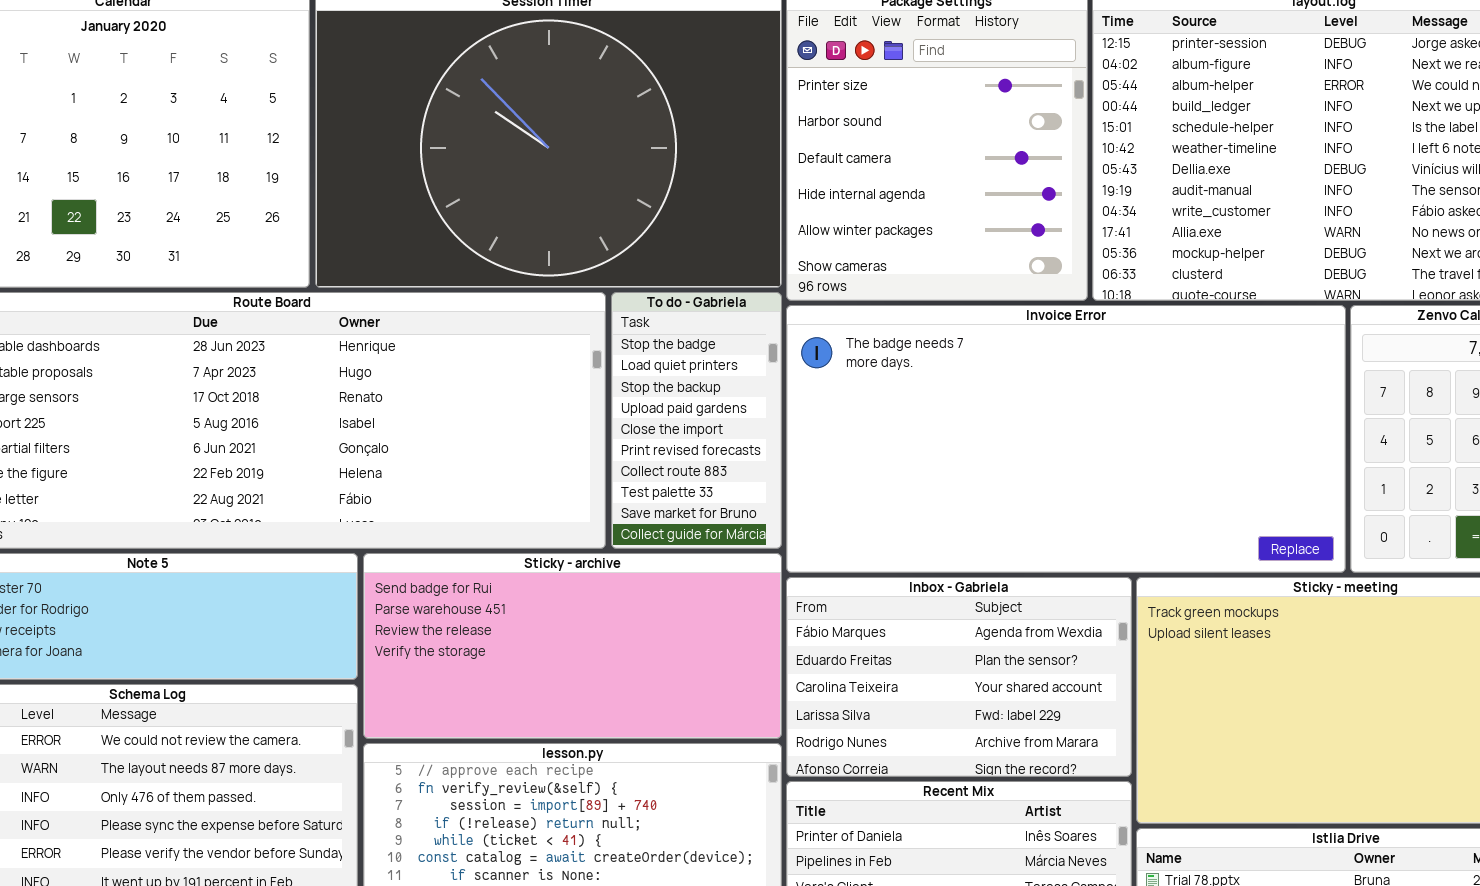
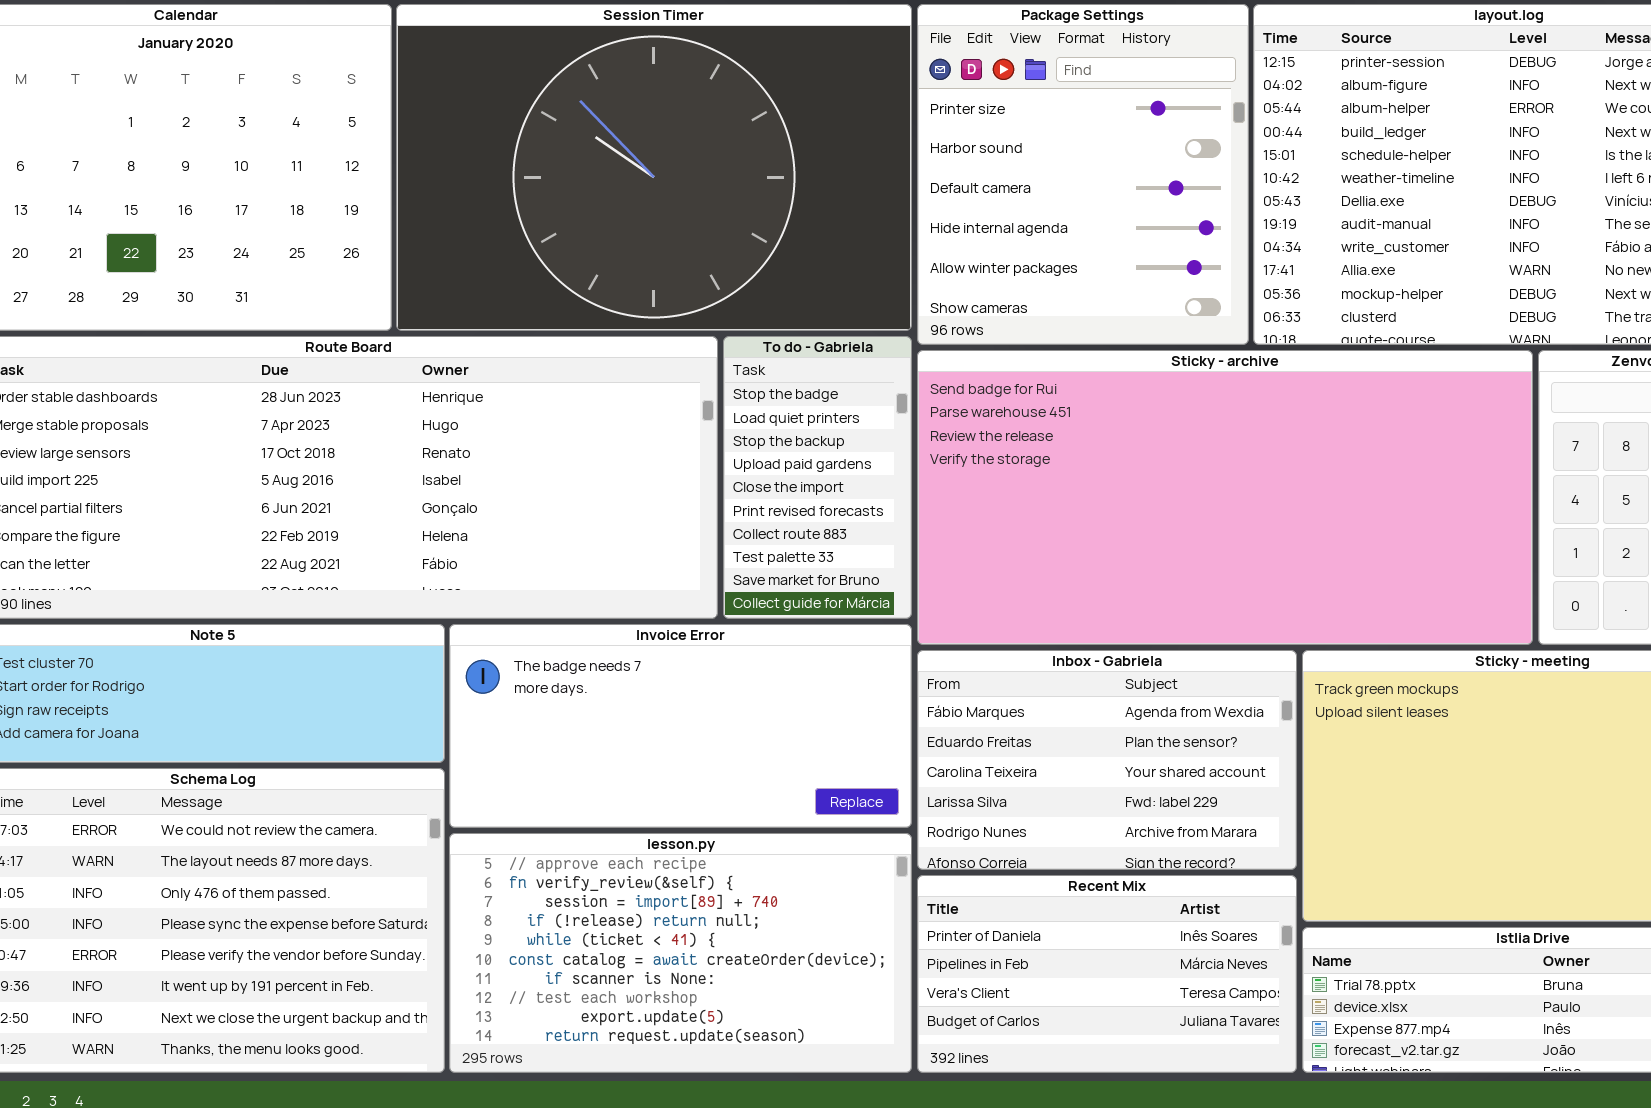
Invoice Error: [786,305,1346,573] -> [449,624,912,828], moved, resized
Sticky - archive: [363,553,782,739] -> [917,350,1533,645], moved, resized

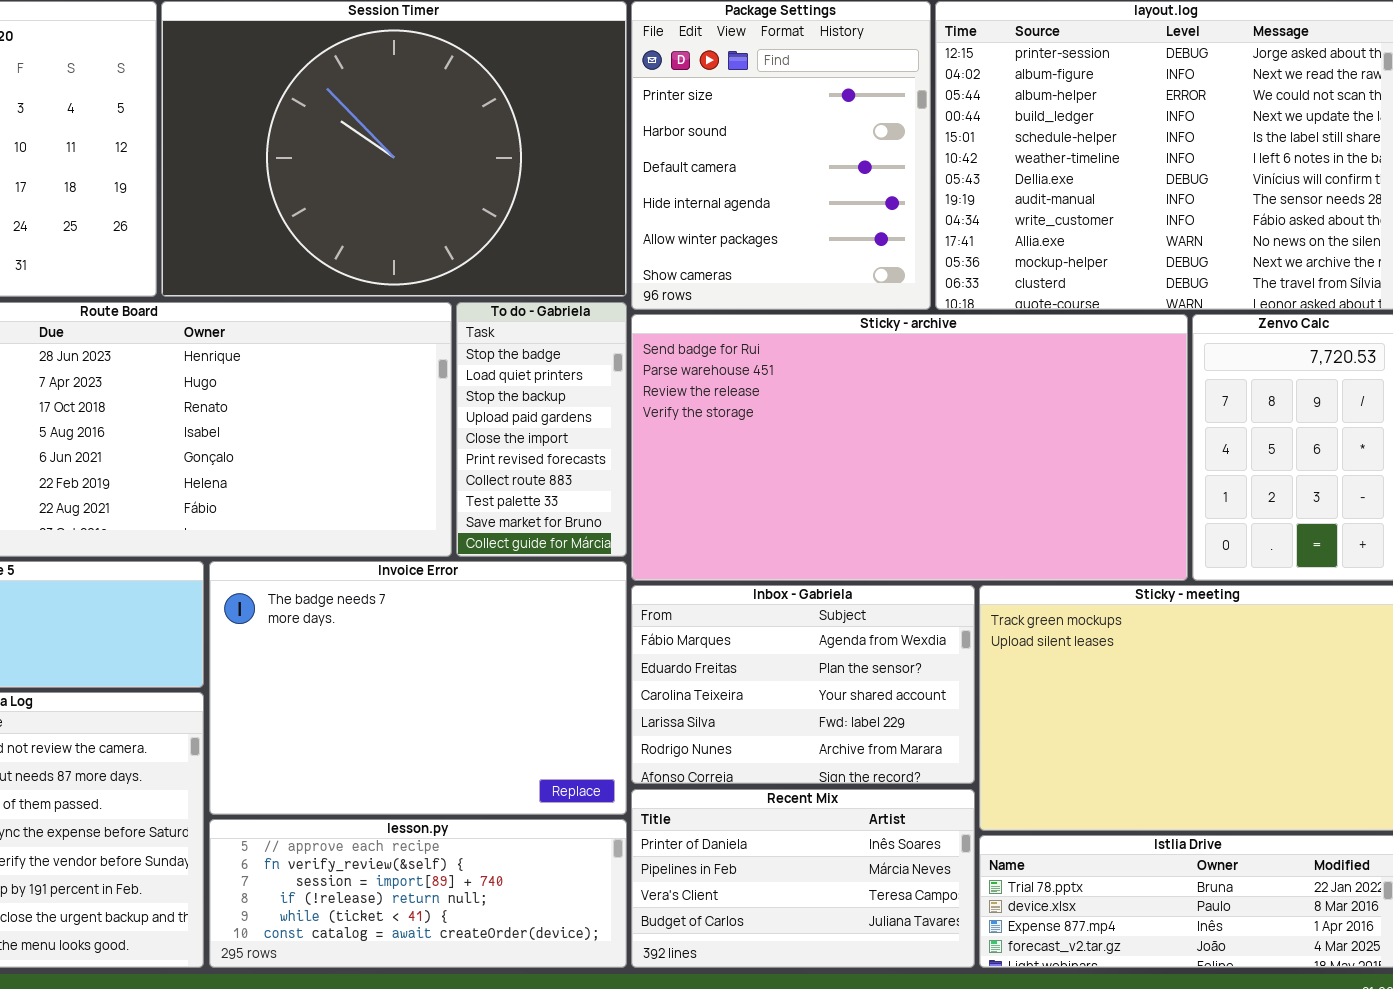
Invoice Error: [449,624,912,828] -> [209,561,627,815], resized
lesson.py: [449,833,912,1073] -> [209,819,627,968], resized

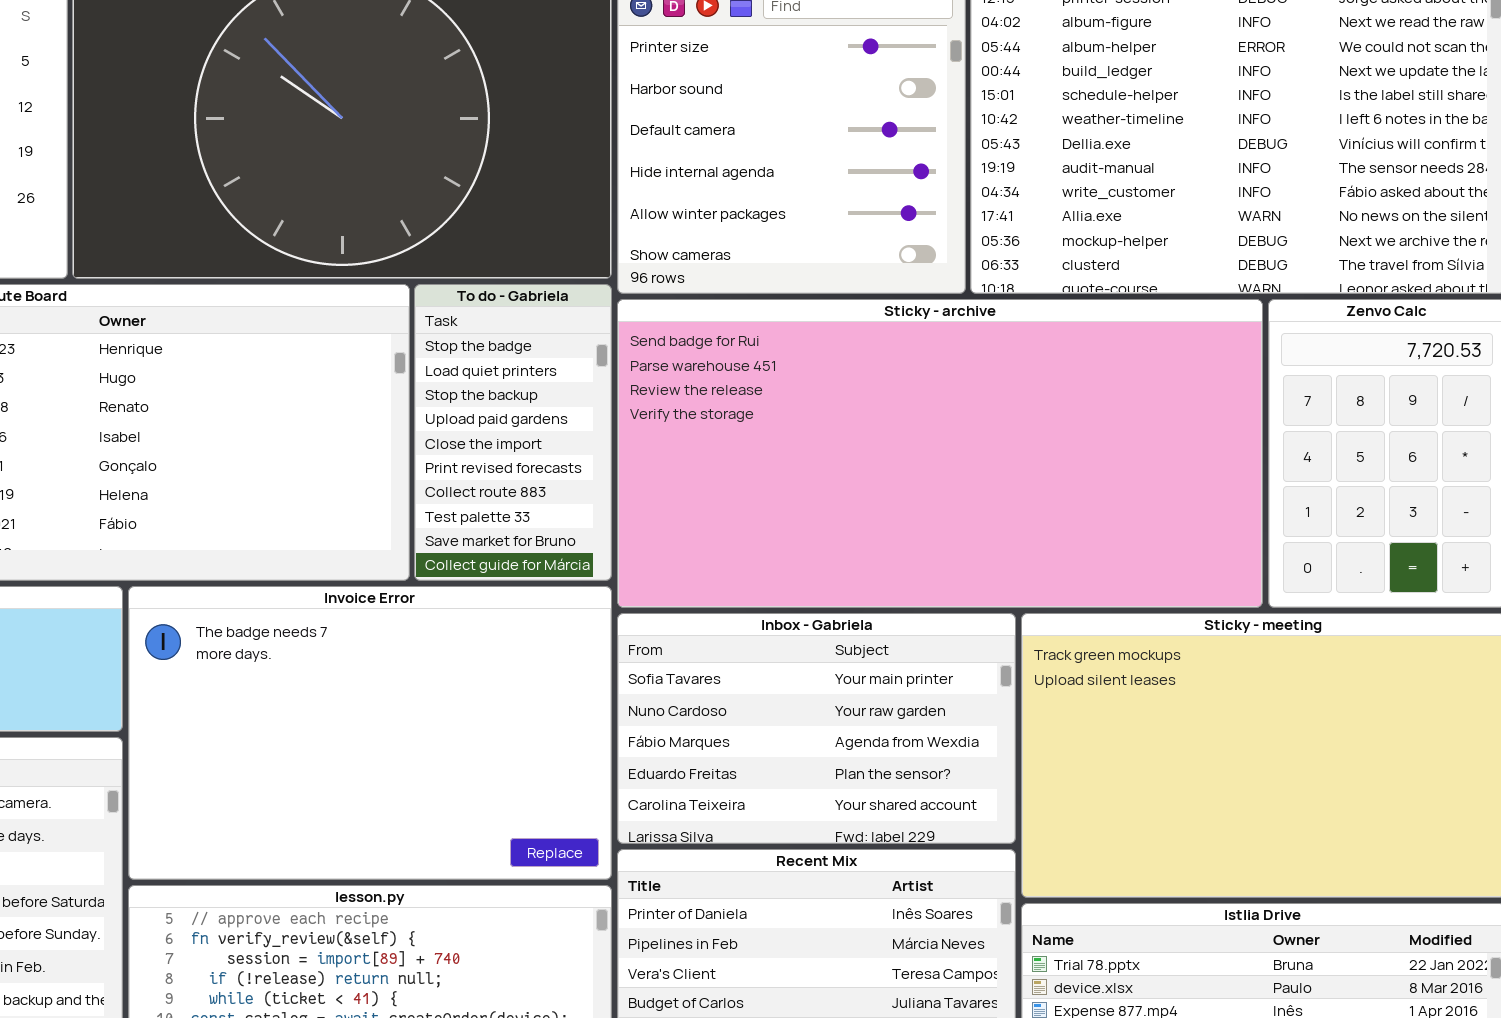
Inbox - Gabriela: [631,585,975,784] -> [617,613,1016,844], scrolled up 2 rows

